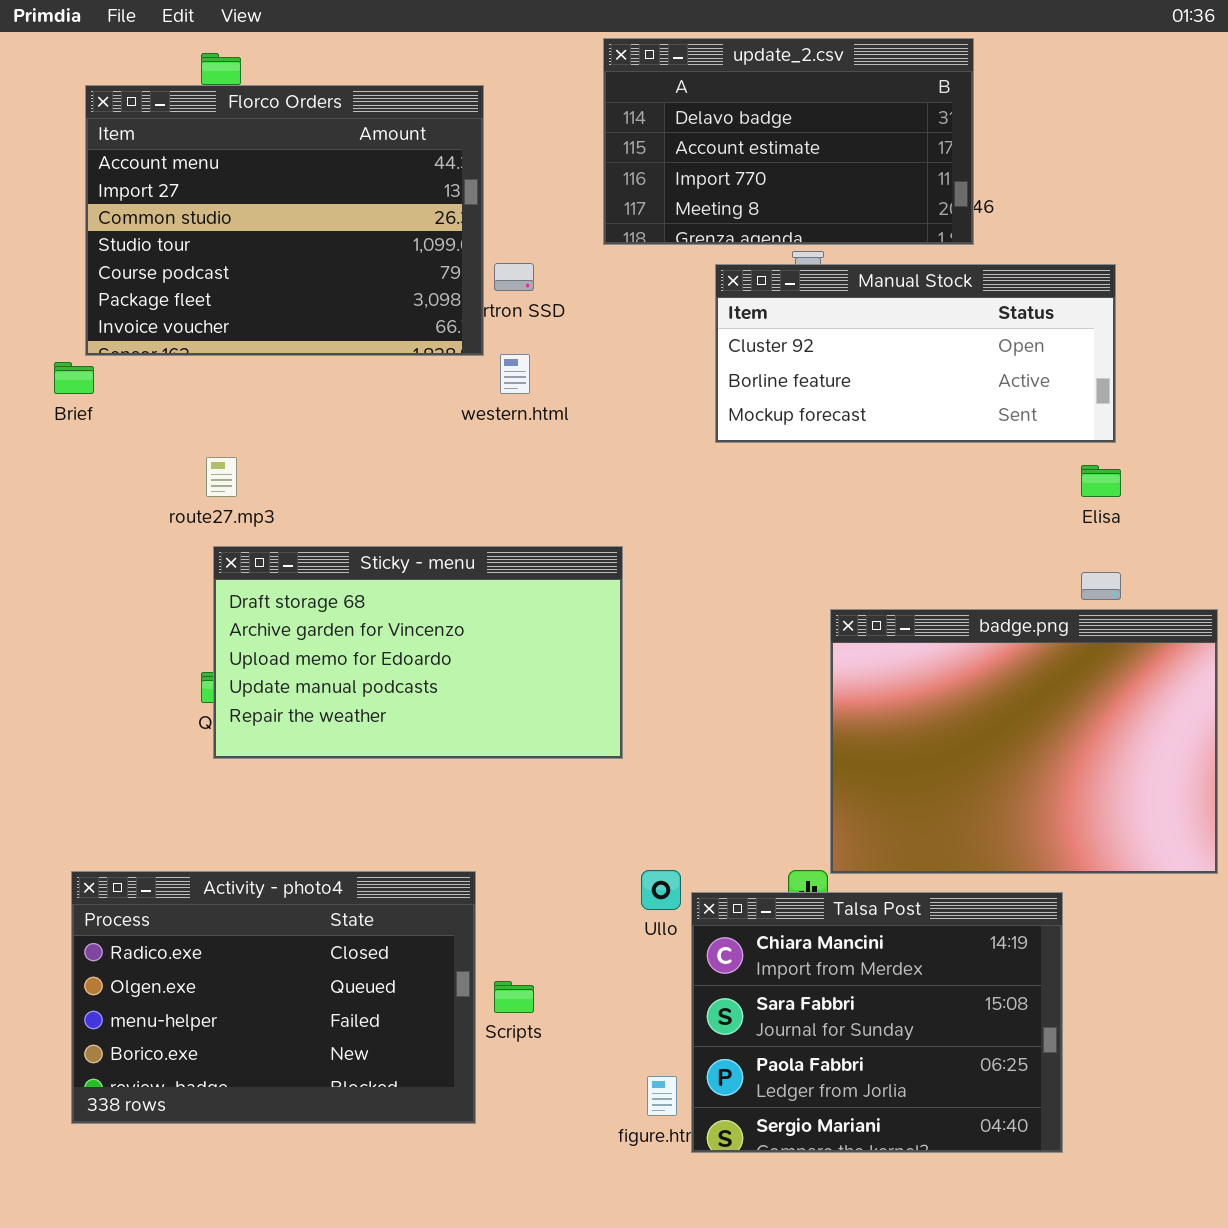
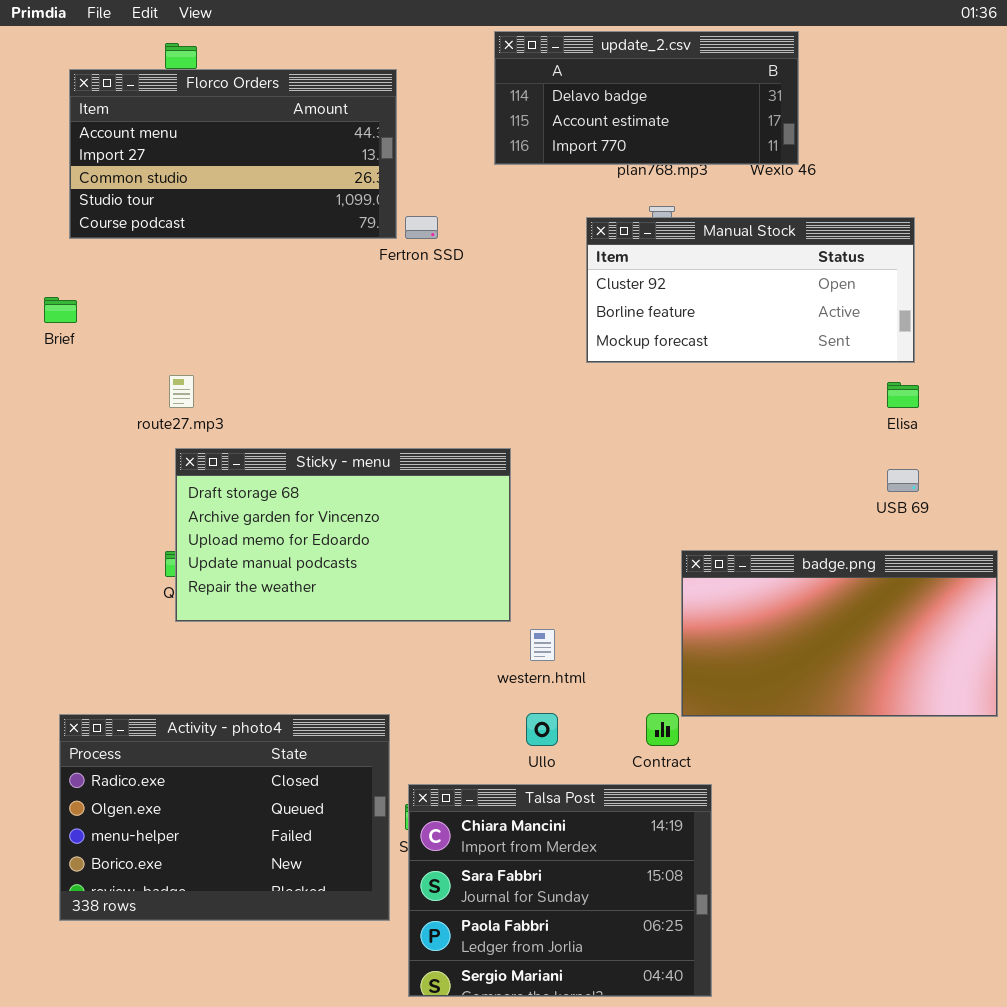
update_2.csv: [603,38,974,245] -> [494,31,799,165], resized
Florco Orders: [85,85,484,356] -> [69,69,397,239], resized
western.html: [500,354,530,394] -> [530,629,555,661], moved
badge.png: [830,609,1218,874] -> [681,550,998,717], resized
Talsa Post: [691,892,1063,1153] -> [408,784,712,997], moved

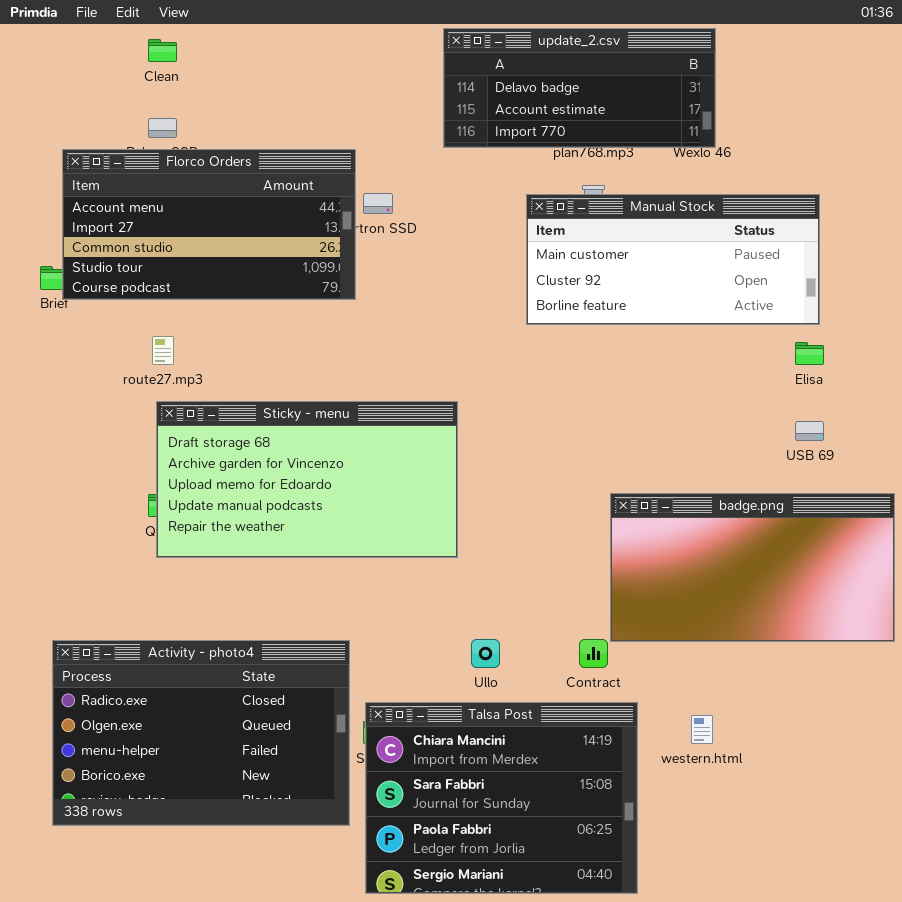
Florco Orders: [69,69,397,239] -> [62,149,356,300], moved
Manual Stock: [586,217,915,363] -> [526,194,820,325], scrolled up 1 row
western.html: [530,629,555,661] -> [691,715,713,744], moved

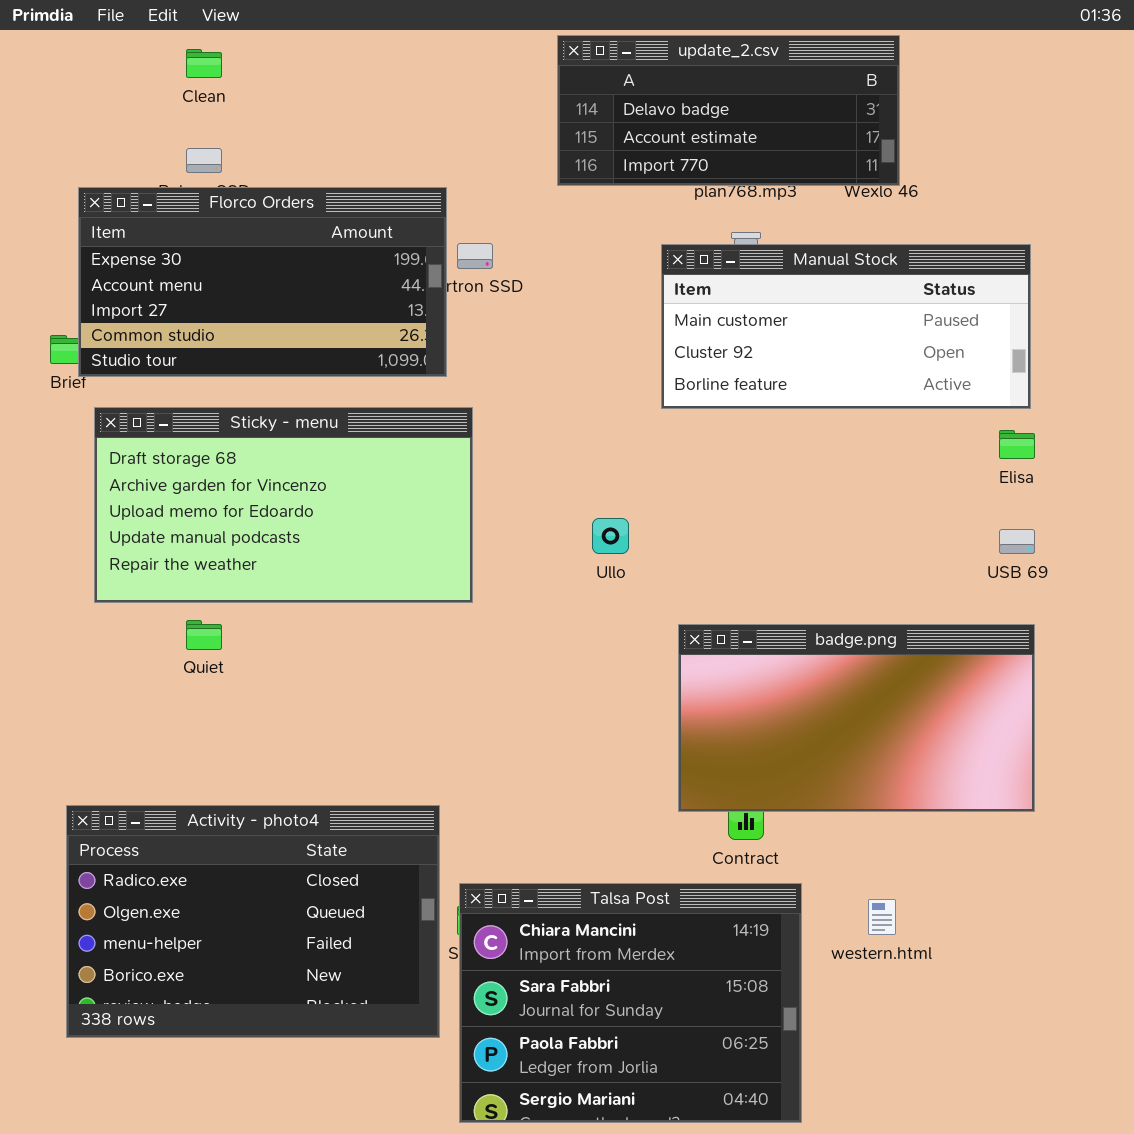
Florco Orders: [62,149,356,300] -> [78,187,447,377], scrolled up 1 row
Sticky - menu: [156,401,458,558] -> [94,407,473,603], moved
badge.png: [610,493,895,642] -> [678,624,1035,812], moved
Ullo: [471,639,500,668] -> [592,518,629,554], moved

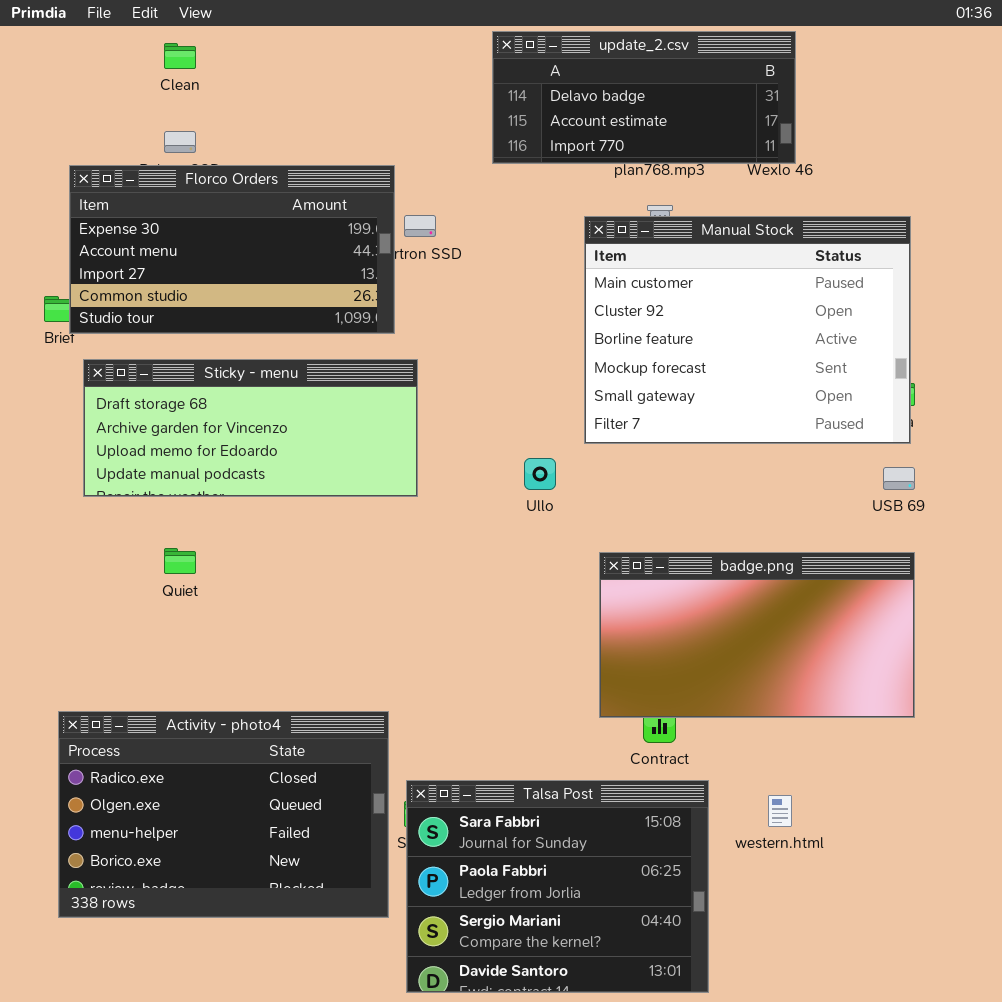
Manual Stock: [661,244,1031,409] -> [584,216,911,444], resized
Sticky - menu: [94,407,473,603] -> [83,359,418,497], resized
Talsa Post: [459,883,802,1123] -> [406,780,709,993], scrolled down 1 row

